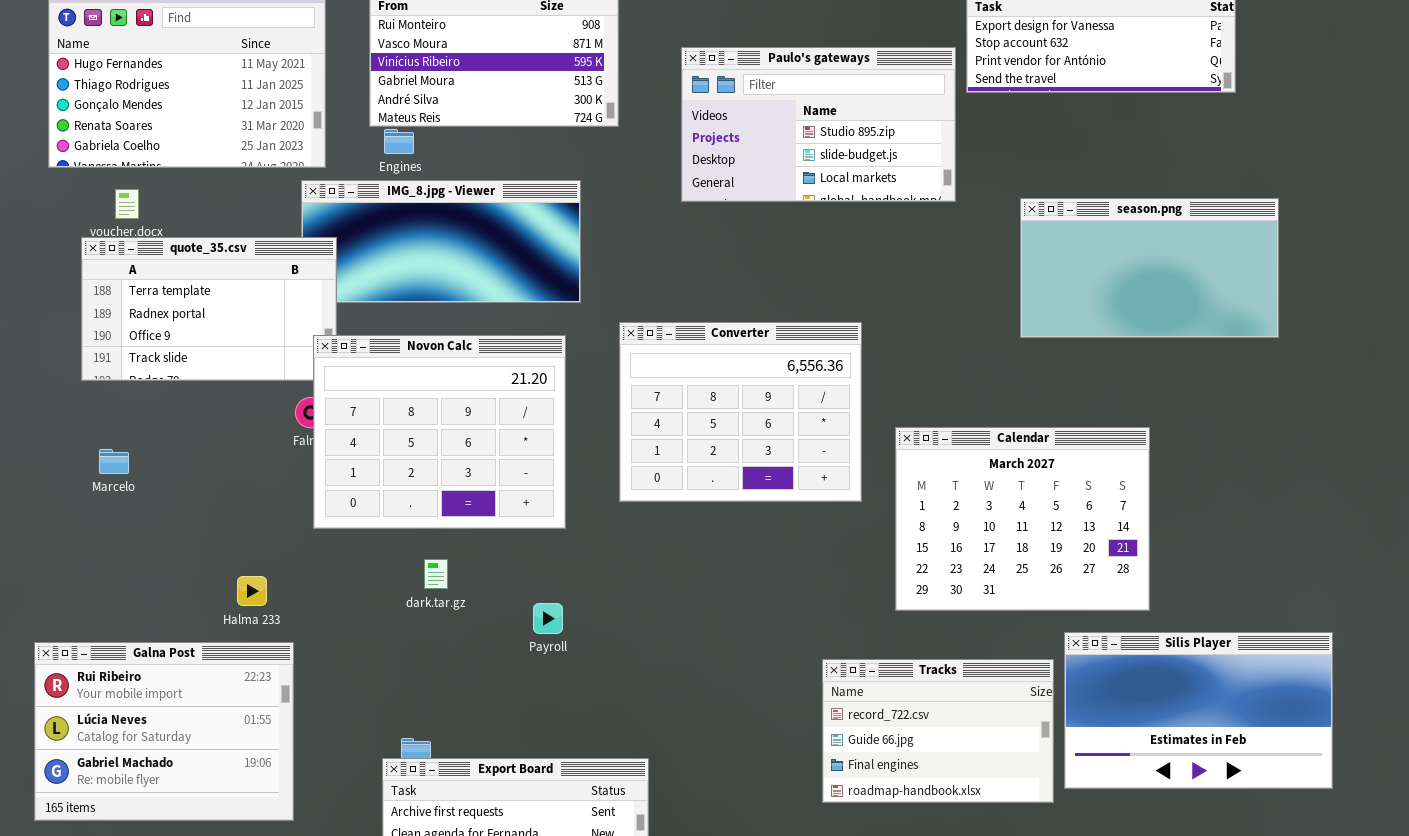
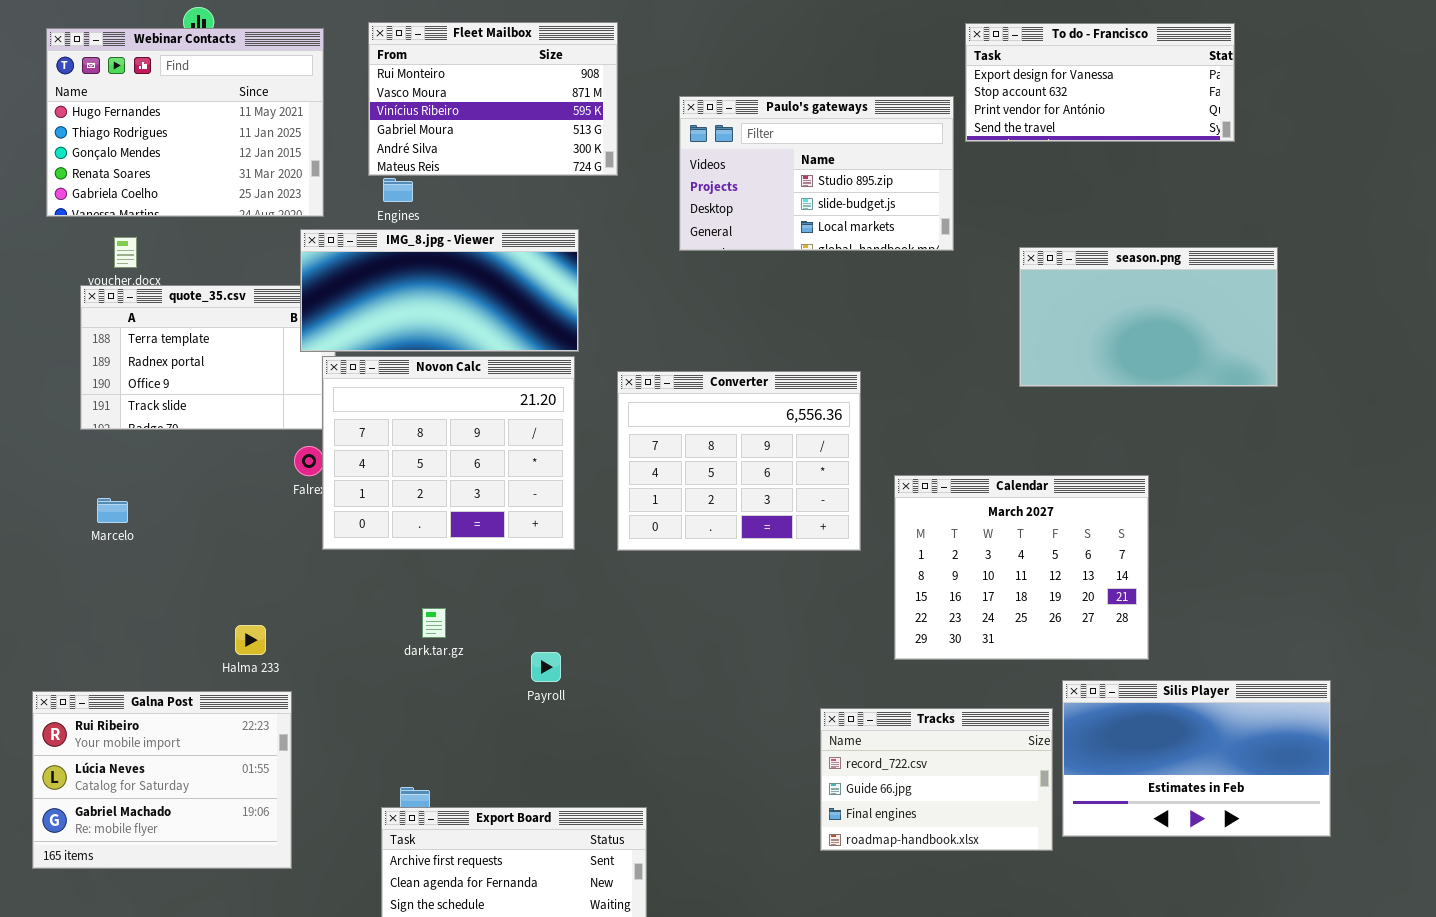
IMG_8.jpg - Viewer: [301,180,581,303] -> [300,229,579,352], raised
Novon Calc: [313,335,566,529] -> [322,356,575,550], moved

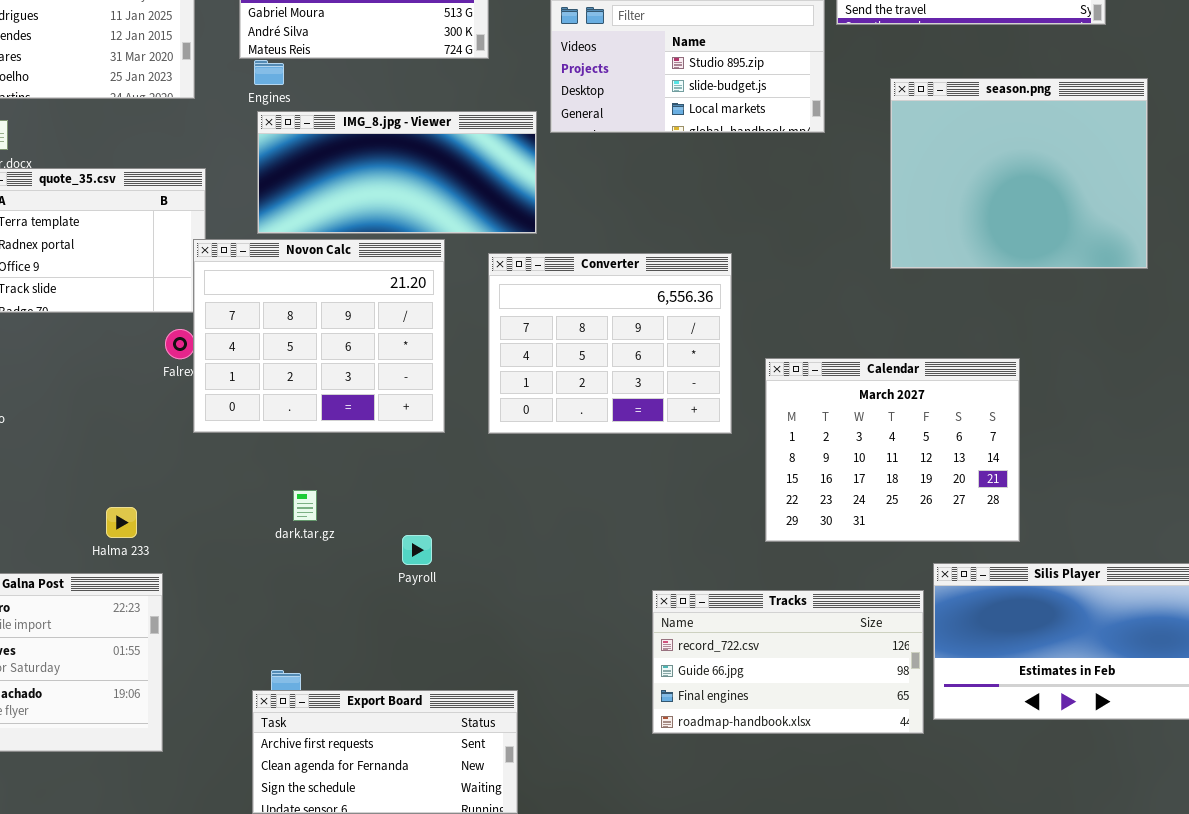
IMG_8.jpg - Viewer: [300,229,579,352] -> [257,111,537,234], moved
season.png: [1019,247,1278,387] -> [890,78,1148,269], resized
Tracks: [820,708,1053,851] -> [652,590,924,734], resized

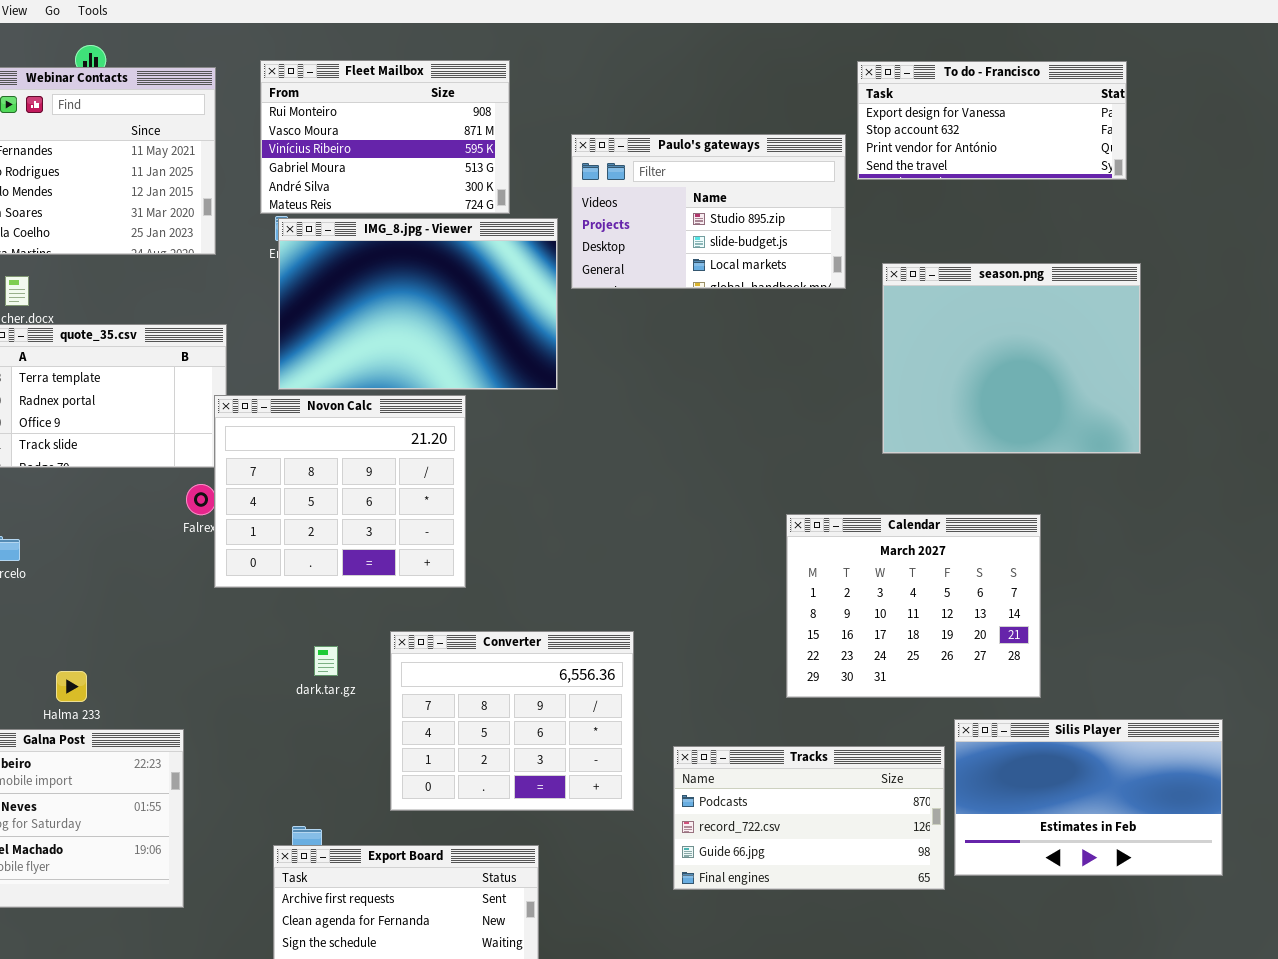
season.png: [890,78,1148,269] -> [882,263,1141,454], moved
IMG_8.jpg - Viewer: [257,111,537,234] -> [278,218,558,390], resized
Converter: [488,253,732,434] -> [390,631,634,811], moved
Halma 233: [106,507,137,538] -> [56,671,87,702], moved
Tracks: [652,590,924,734] -> [673,746,945,890], scrolled up 1 row

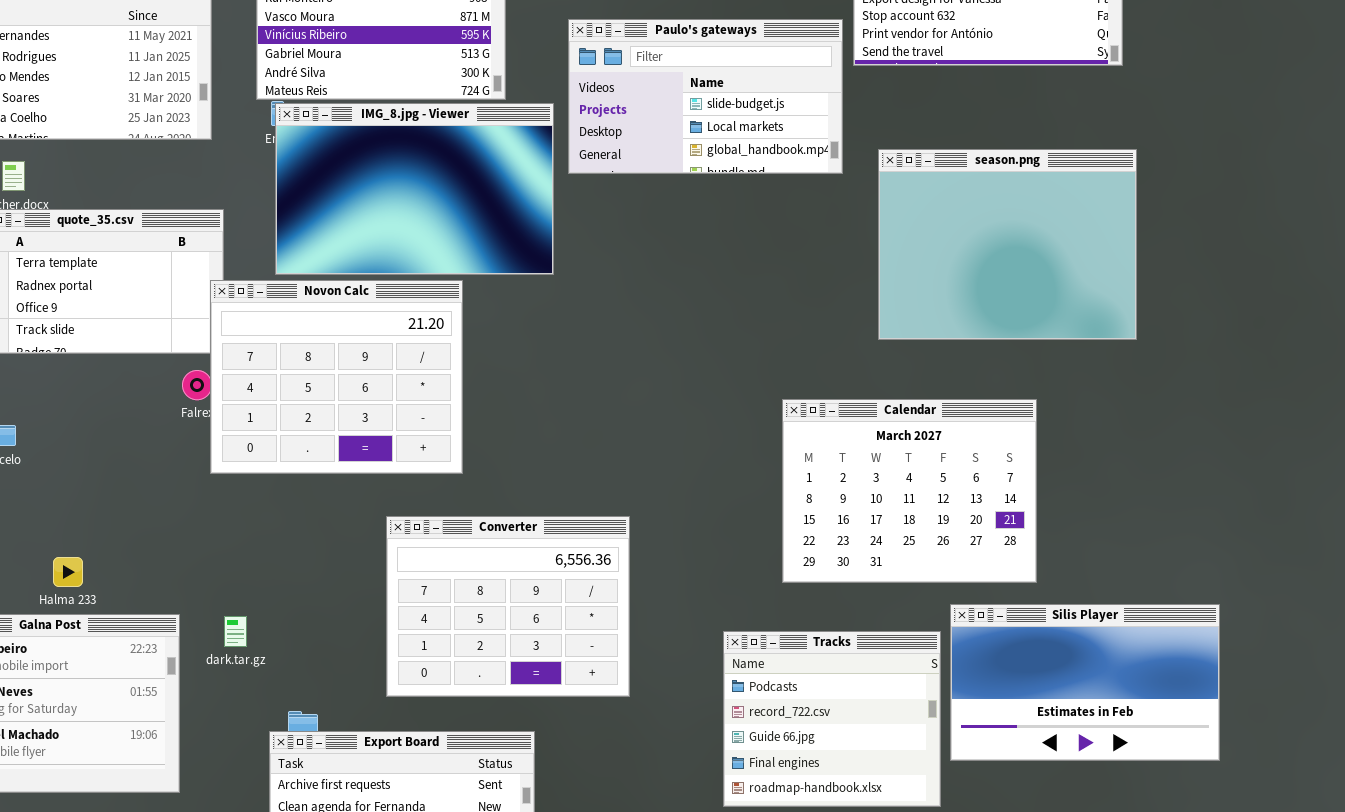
Paulo's gateways: [571,134,846,289] -> [568,19,843,174], scrolled down 1 row
dark.tar.gz: [314,646,338,676] -> [224,616,247,647], moved
Tracks: [673,746,945,890] -> [723,631,941,807], resized

